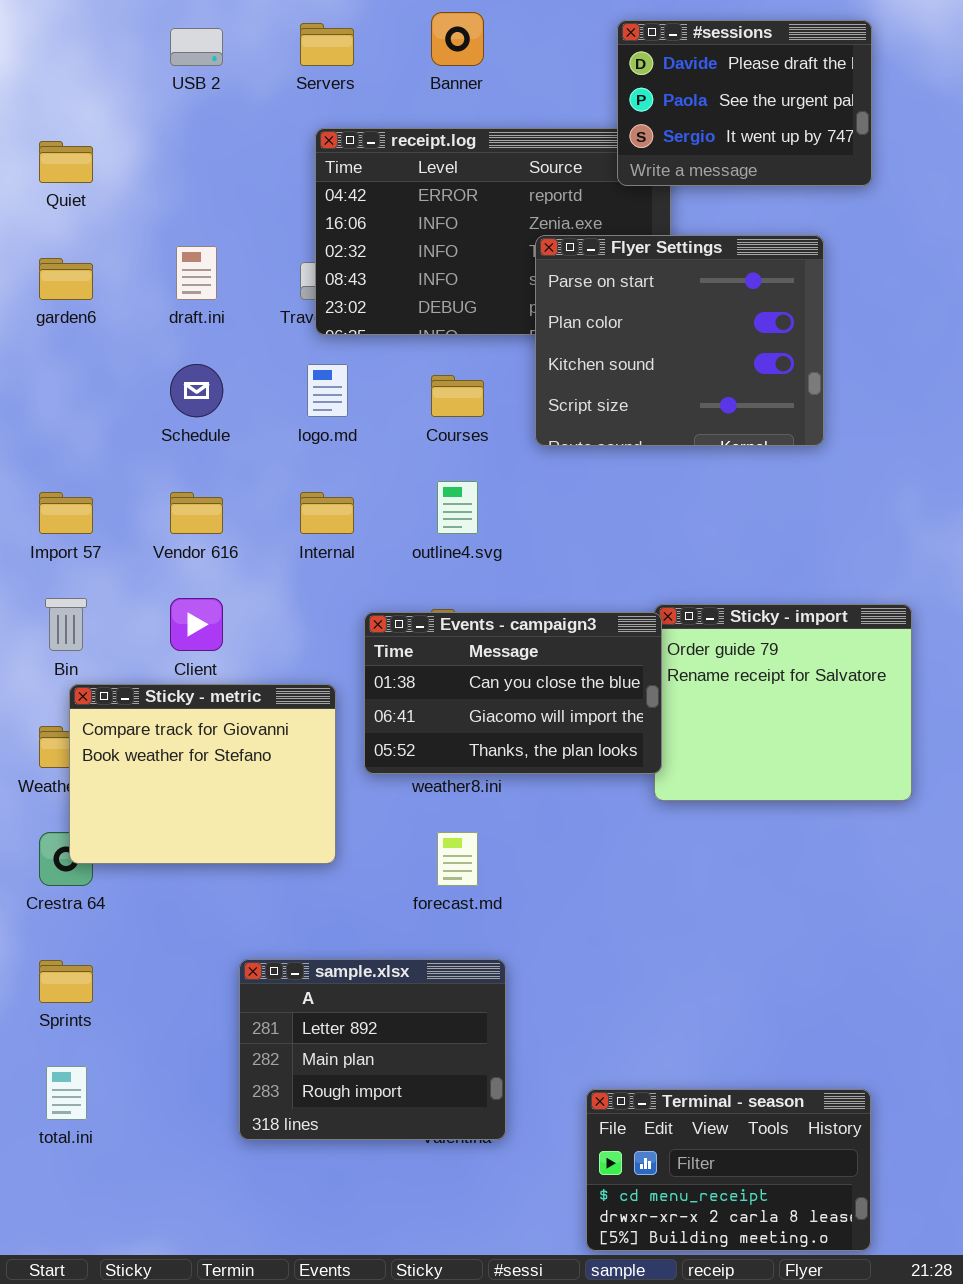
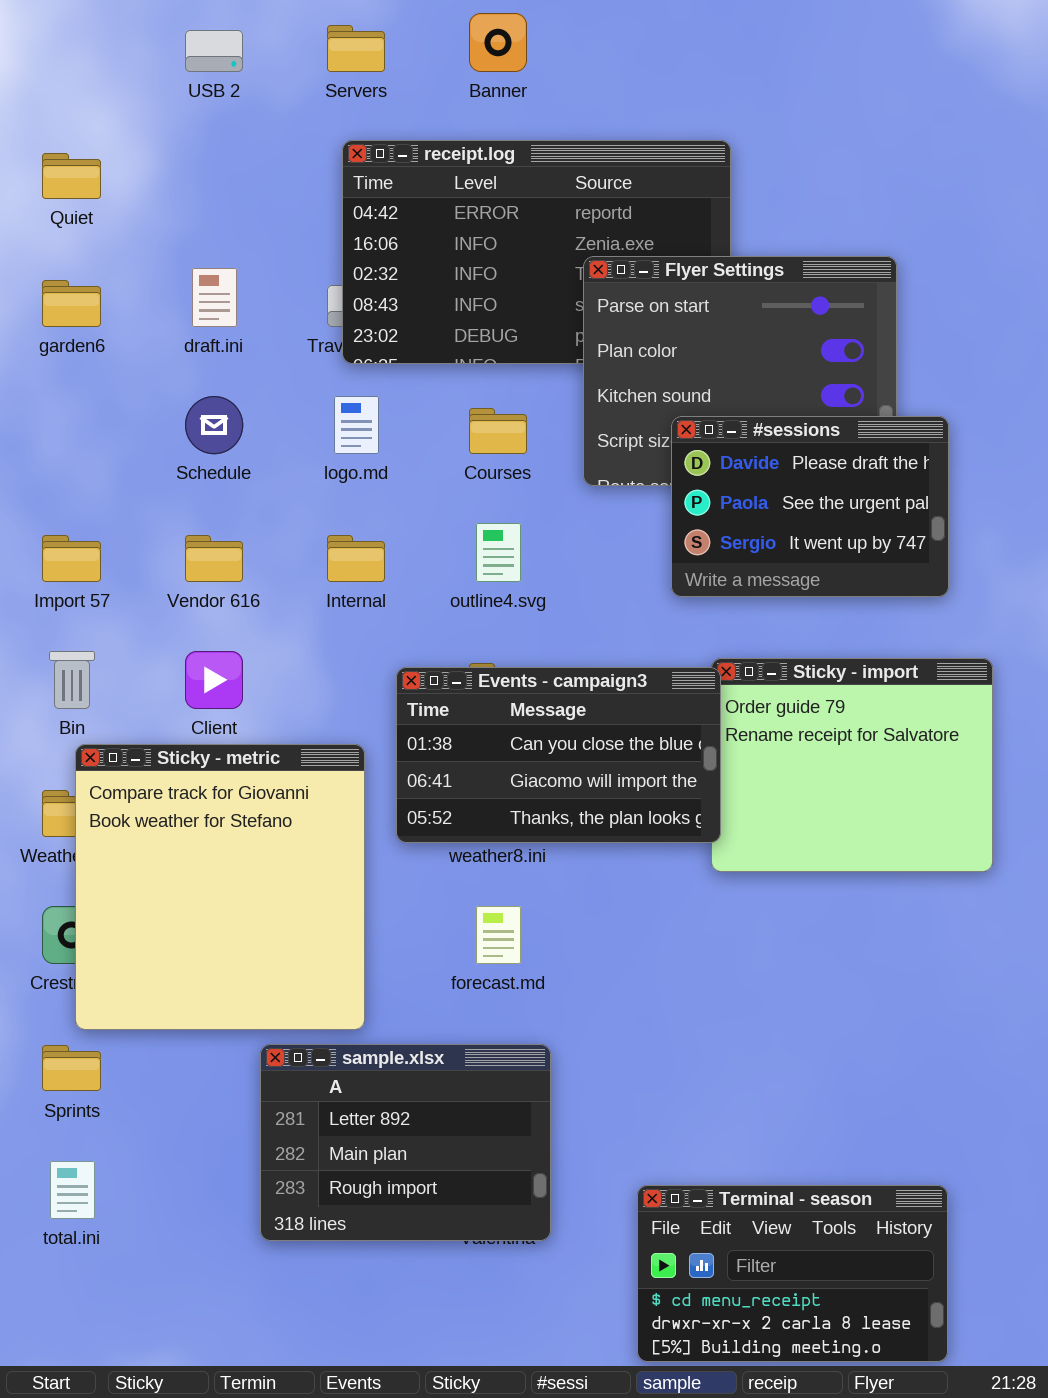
#sessions: [617,20,872,186] -> [671,416,949,597], moved
Sticky - metric: [69,684,336,864] -> [75,744,365,1030], resized

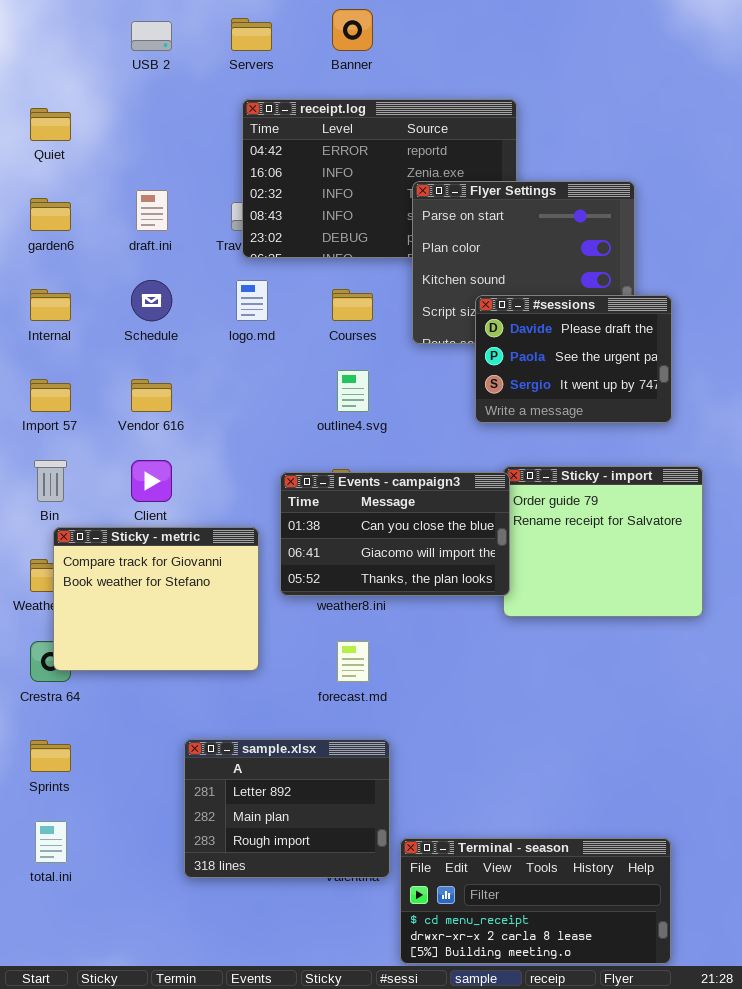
Internal: [327,535,385,582] -> [30,289,71,321], moved
Sticky - metric: [75,744,365,1030] -> [53,527,259,671], resized
Terminal - season: [637,1185,948,1362] -> [400,838,671,964], resized

